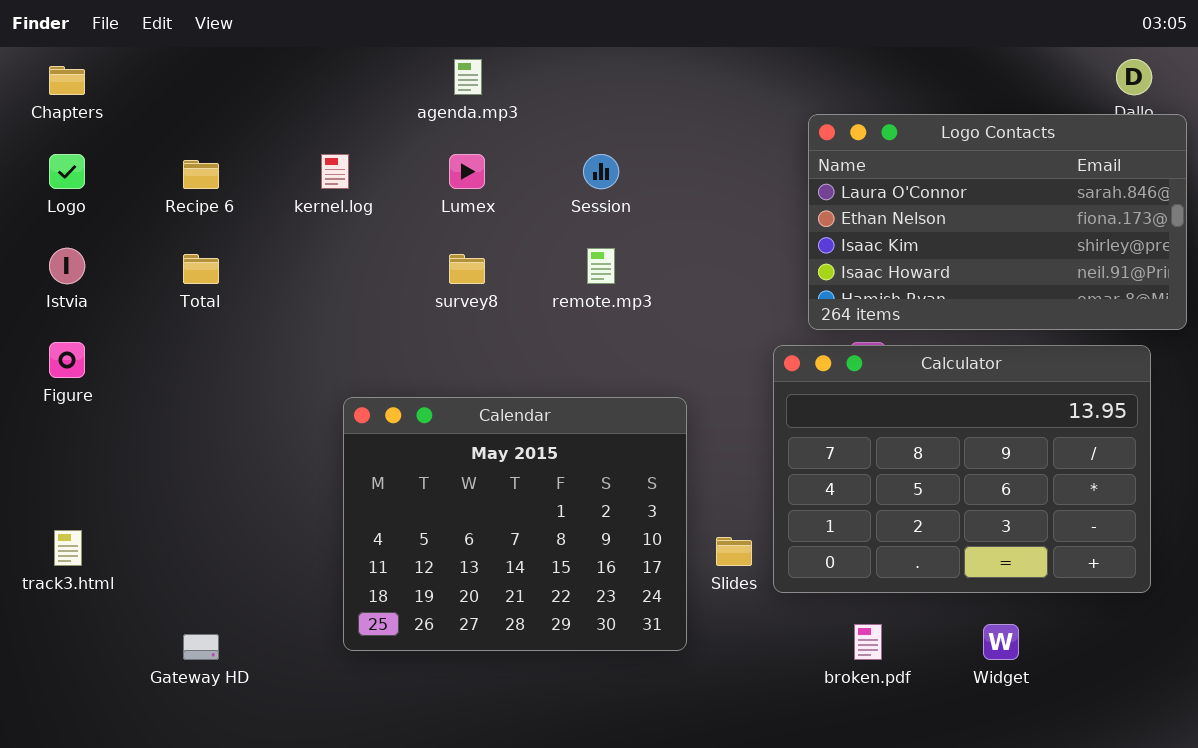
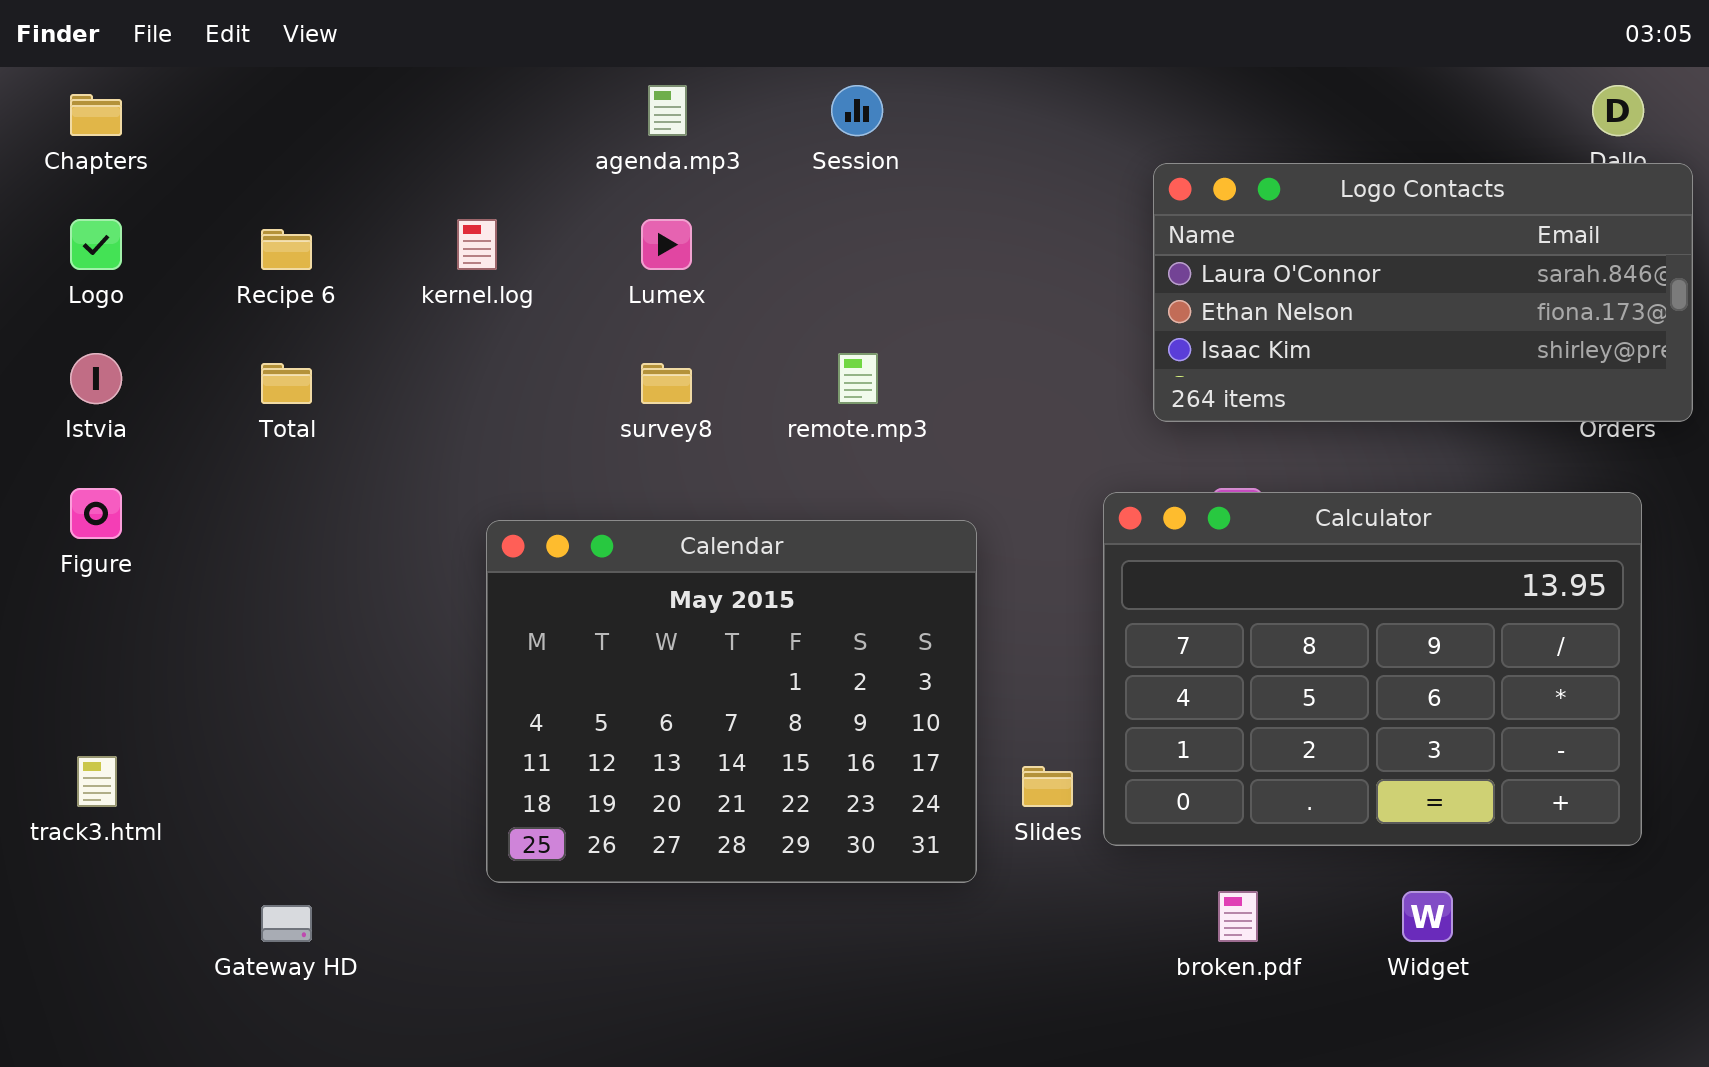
Logo Contacts: [808,114,1187,330] -> [1153,163,1693,422], resized
Session: [583,154,619,189] -> [831,85,883,136], moved
Calendar: [343,397,687,651] -> [486,520,977,883], moved

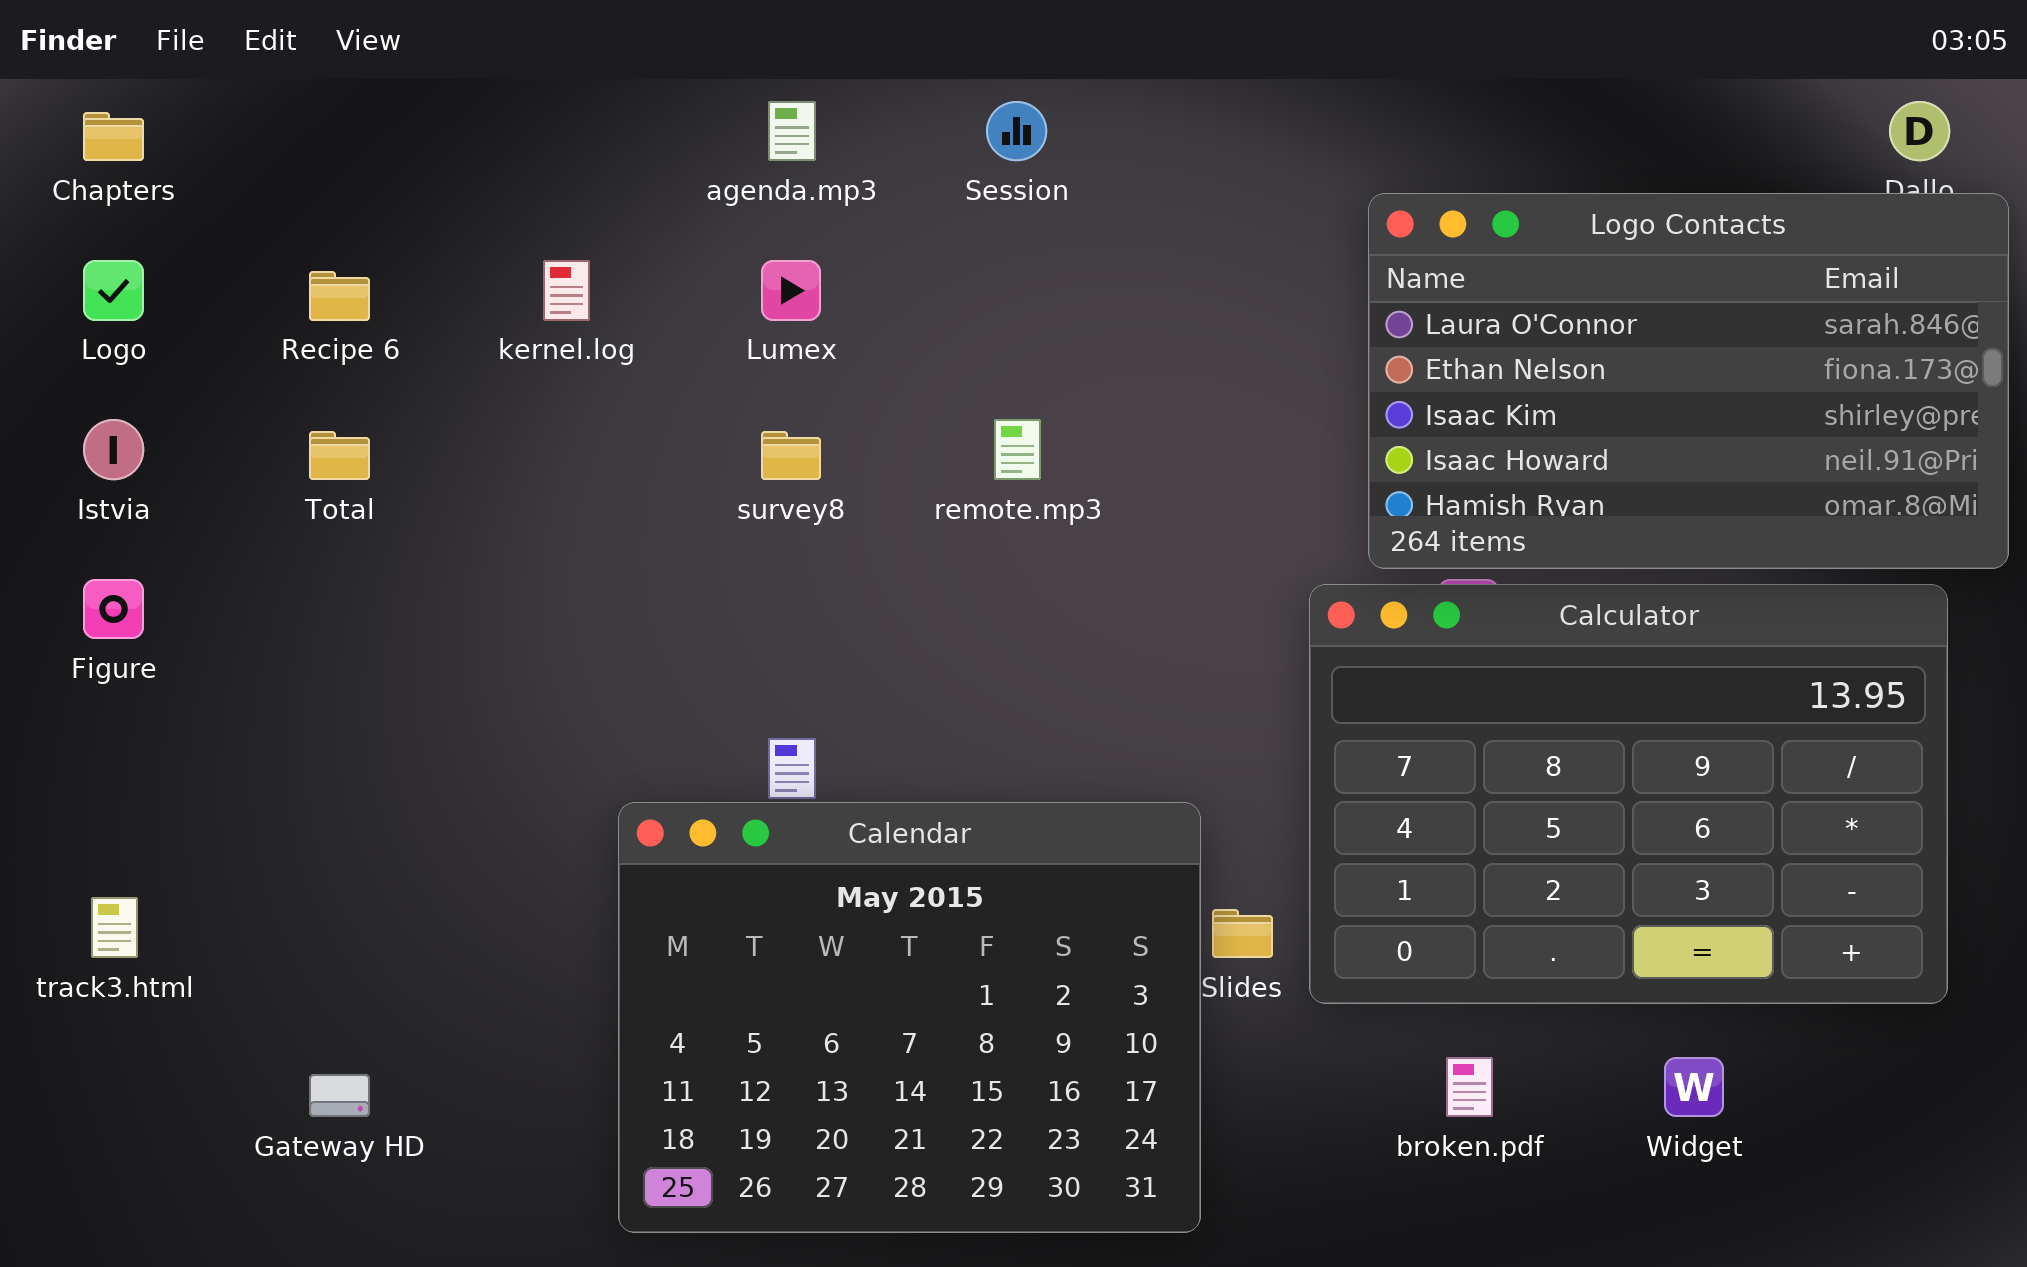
Logo Contacts: [1153,163,1693,422] -> [1368,193,2009,569], resized
Calendar: [486,520,977,883] -> [618,802,1201,1233], moved

